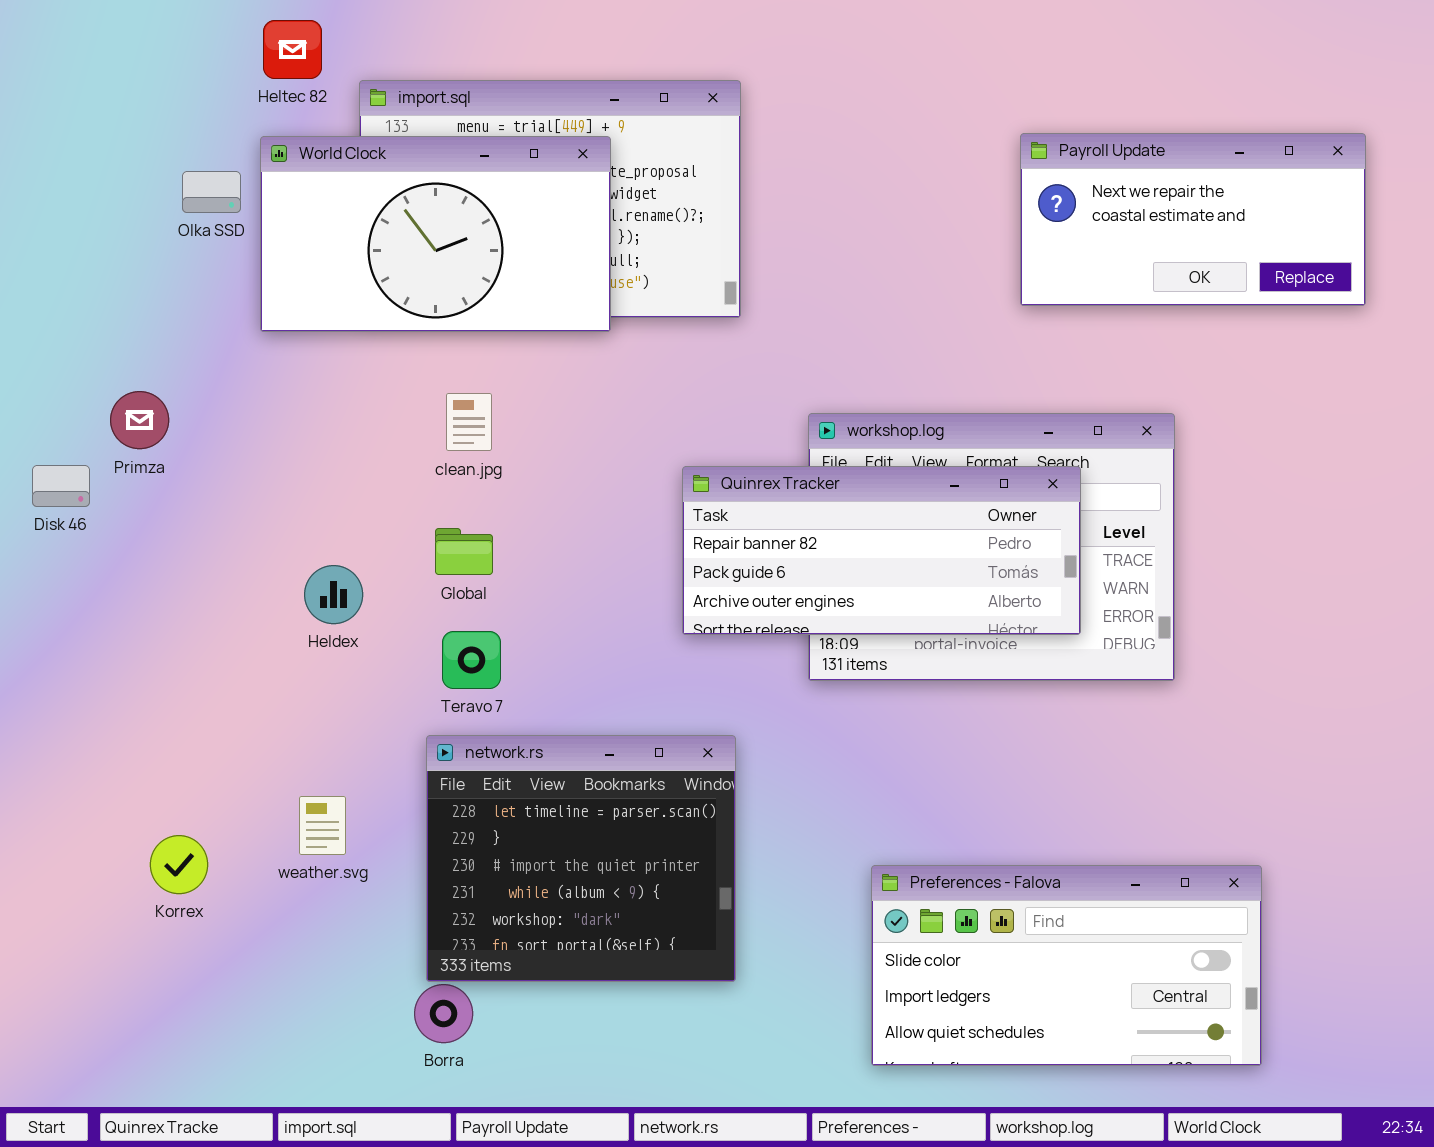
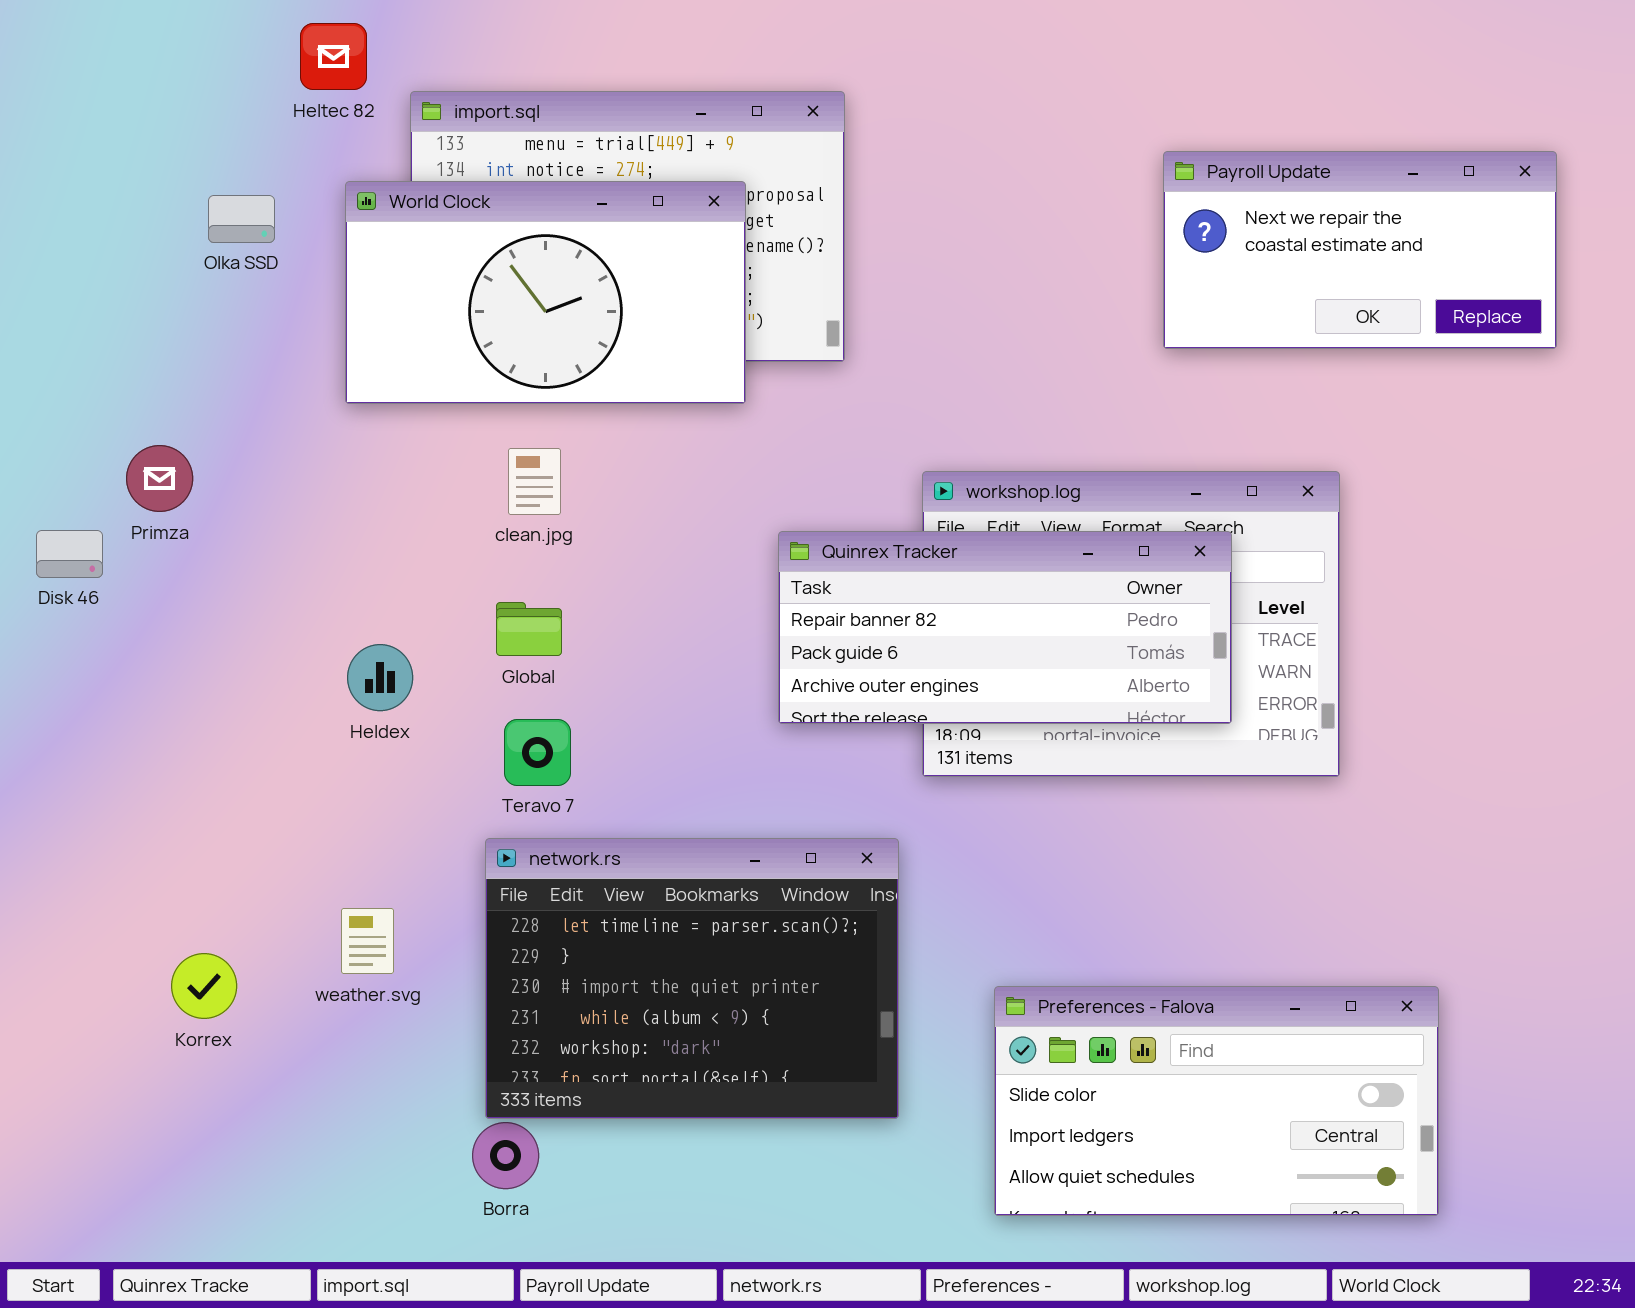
World Clock: [260,136,611,332] -> [345,181,746,404], moved
network.rs: [426,735,736,982] -> [485,838,899,1119], resized

